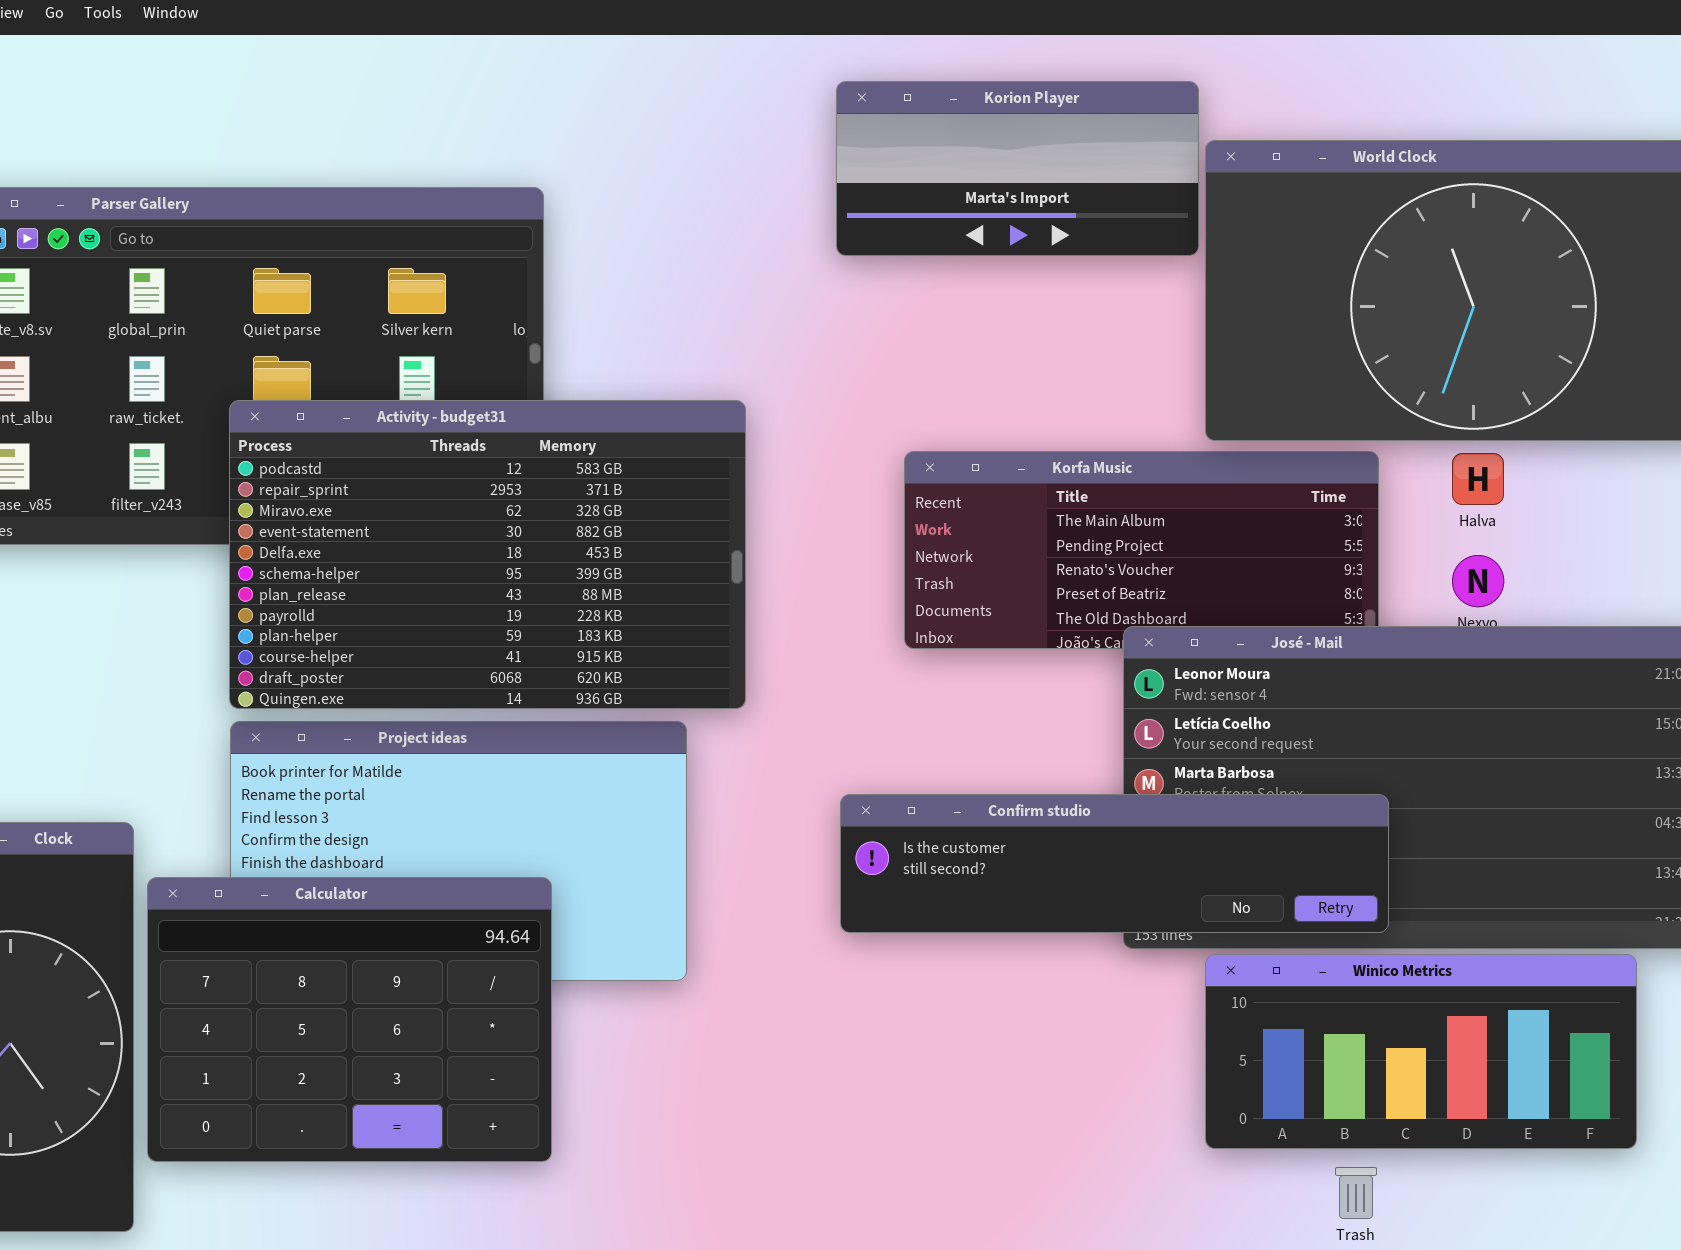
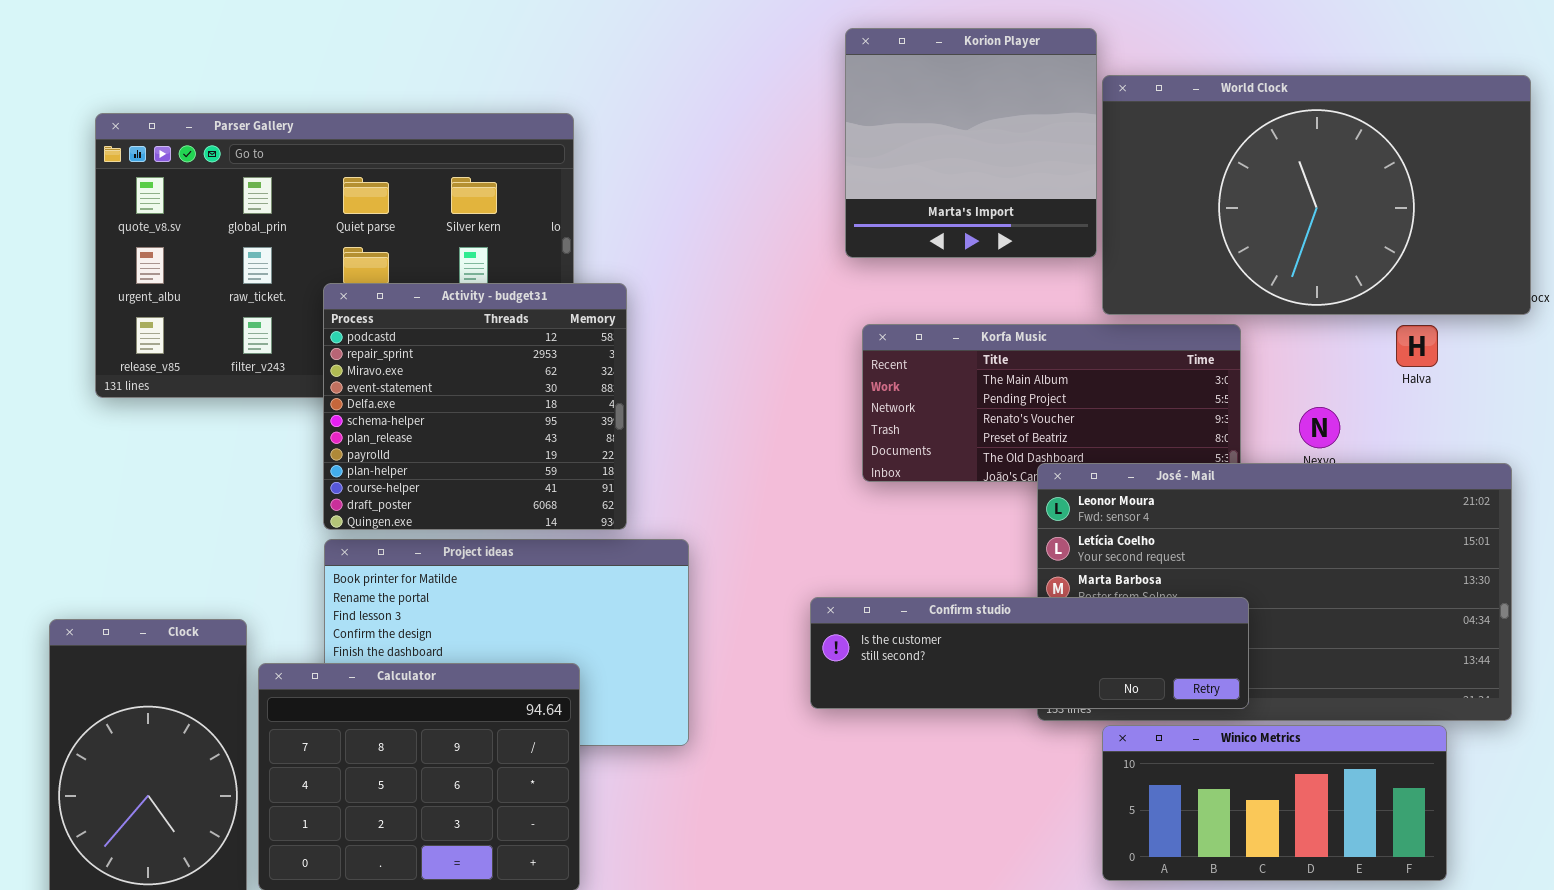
Korion Player: [836,81,1199,256] -> [845,28,1097,258], resized
Activity - budget31: [229,400,746,709] -> [323,283,627,530], resized
Halva: [1452,453,1504,505] -> [1396,325,1438,367], moved

